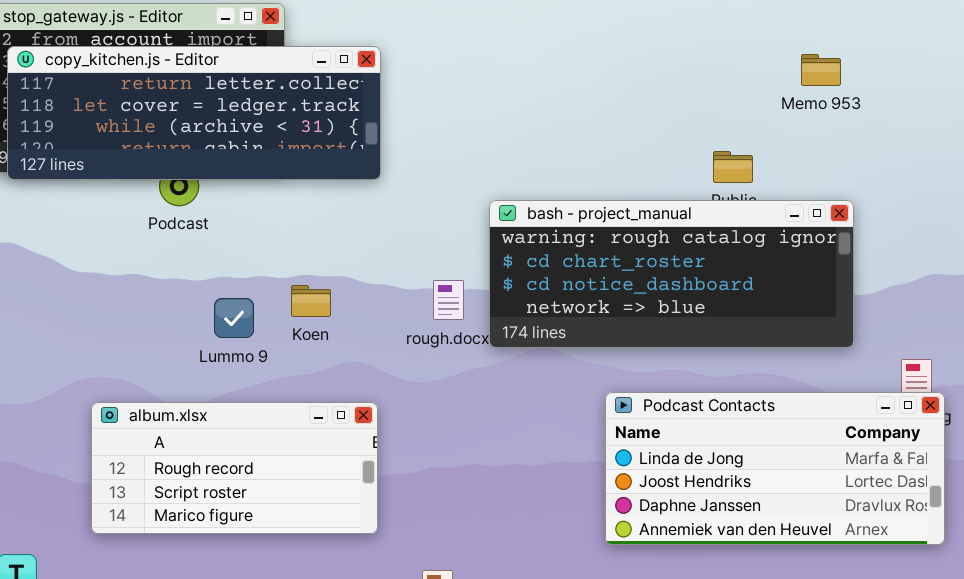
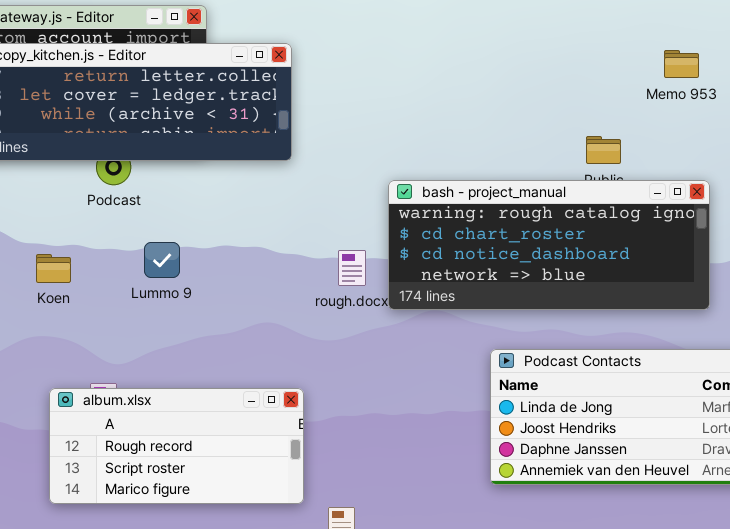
Koen: [291,285,331,317] -> [36,254,71,283], moved
Lummo 9: [214,298,254,338] -> [144,242,180,278], moved
album.xlsx: [91,402,378,534] -> [49,388,304,504], moved

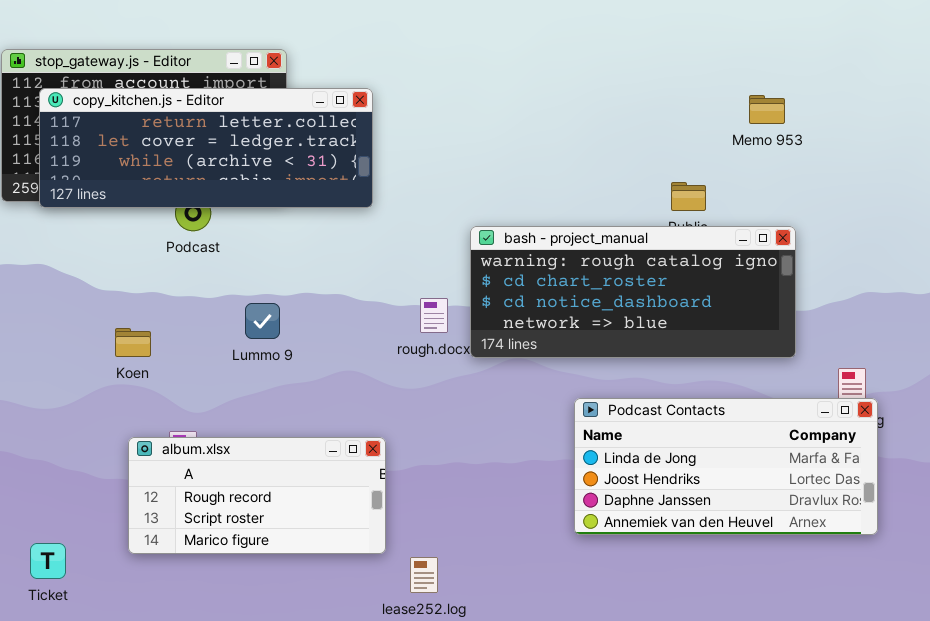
Lummo 9: [144,242,180,278] -> [245,303,280,339], moved
Koen: [36,254,71,283] -> [115,328,151,357], moved

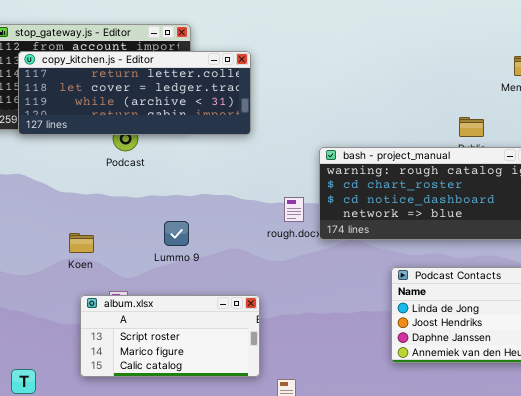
Lummo 9: [245,303,280,339] -> [164,221,189,246], moved
Koen: [115,328,151,357] -> [69,233,94,253], moved
album.xlsx: [128,437,386,554] -> [80,295,260,377], scrolled down 1 row

